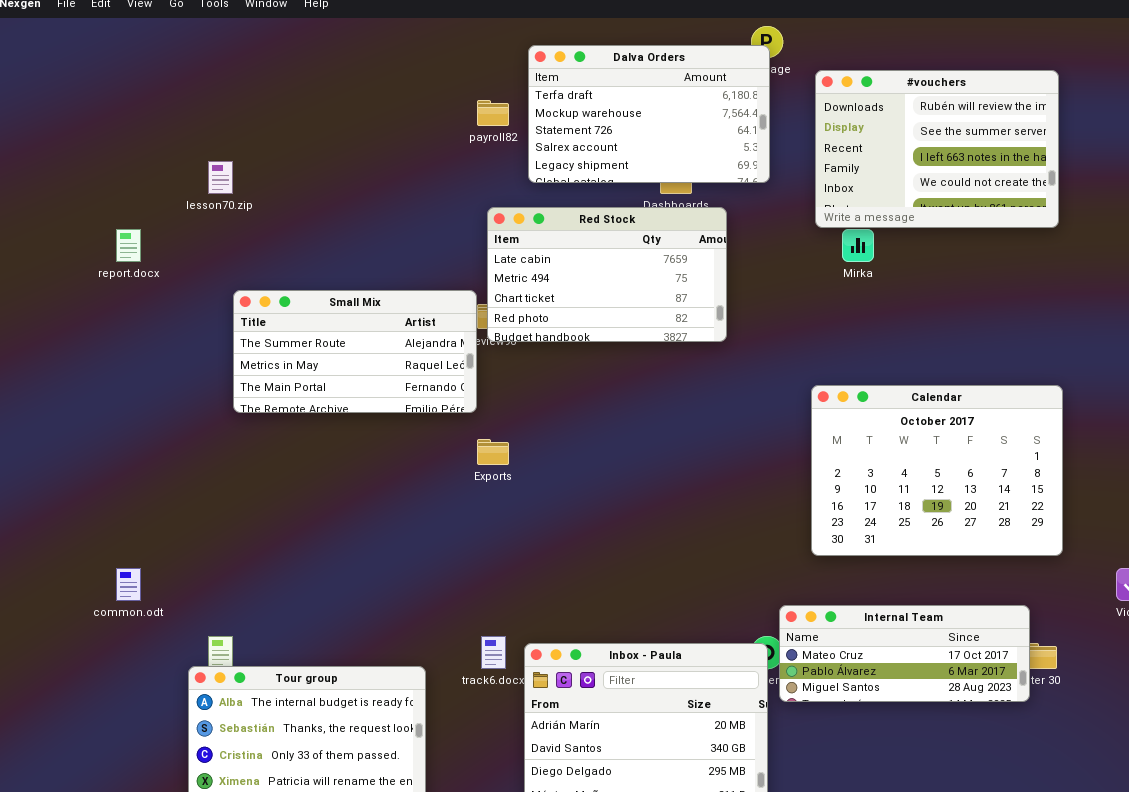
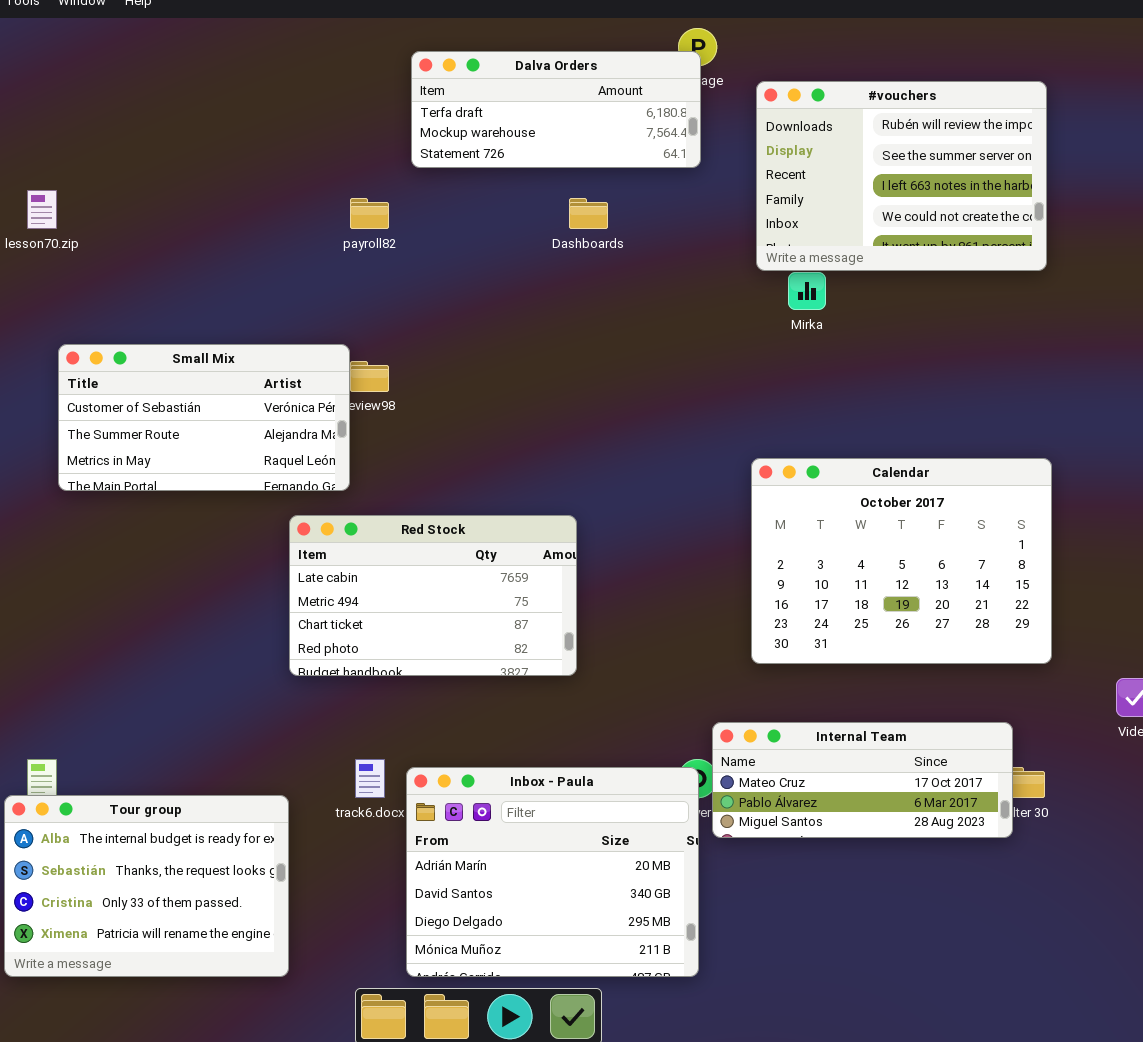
Dalva Orders: [528,45,770,183] -> [411,51,701,168], resized
payroll82: [477,100,509,126] -> [350,198,389,229], moved
Red Stock: [487,207,727,342] -> [289,515,577,676], moved
Small Mix: [233,290,477,413] -> [58,344,350,491], scrolled up 1 row

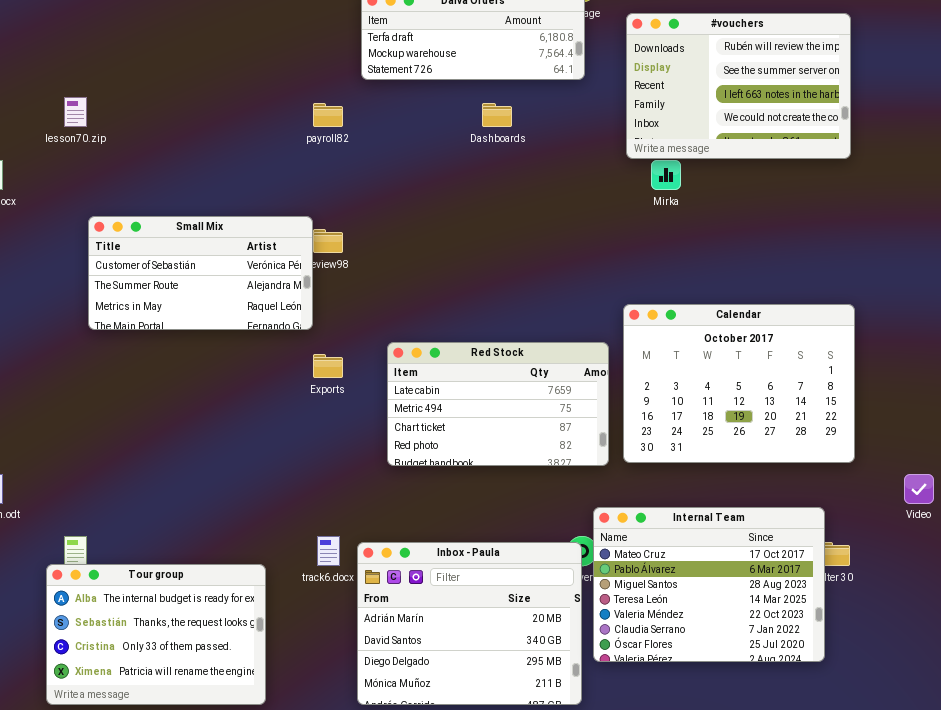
Red Stock: [289,515,577,676] -> [387,342,609,466], moved
Internal Team: [712,722,1013,838] -> [593,507,825,662], resized

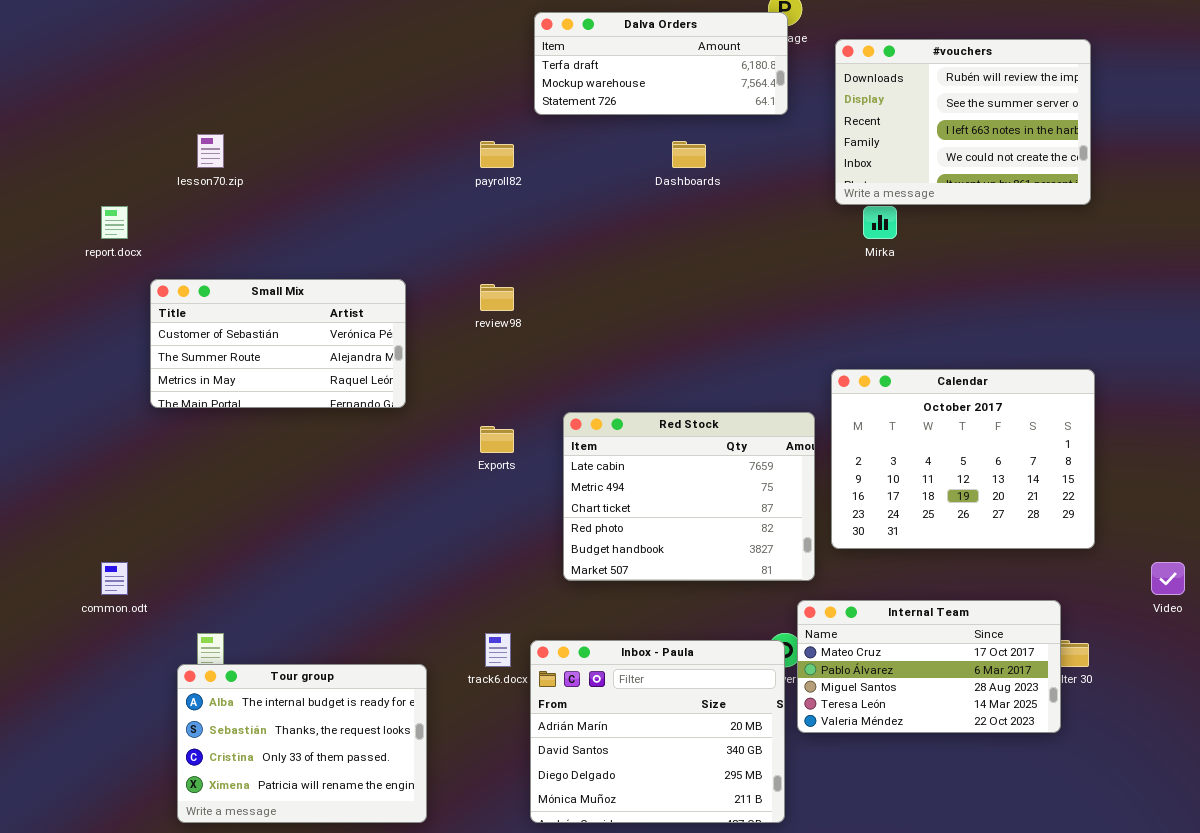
Small Mix: [88,216,313,330] -> [150,279,406,408], moved
Red Stock: [387,342,609,466] -> [563,412,815,581], resized
Internal Team: [593,507,825,662] -> [797,600,1061,733], resized

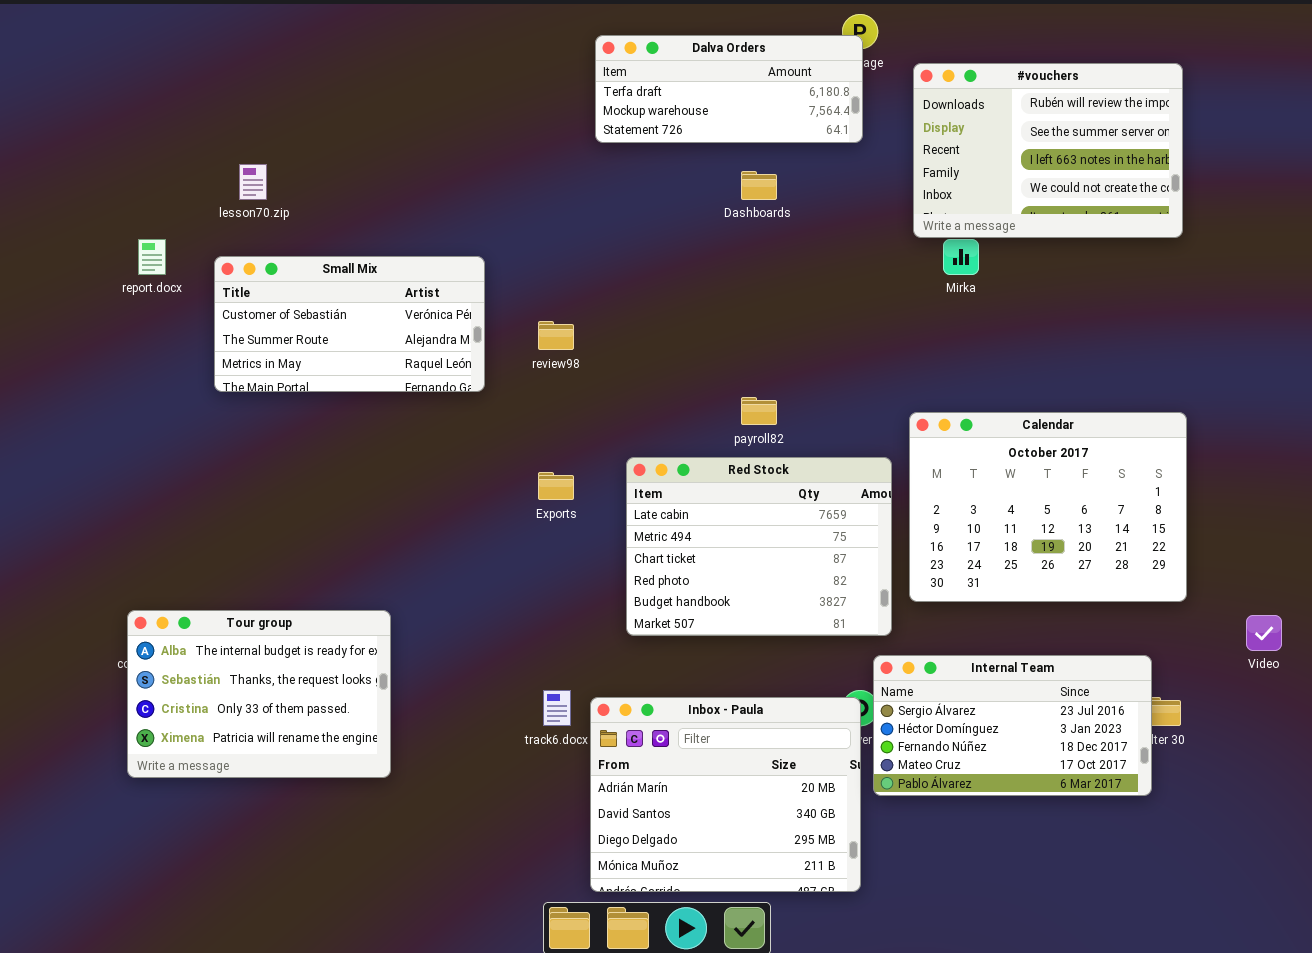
payroll82: [480,141,514,168] -> [741,397,777,425], moved
Small Mix: [150,279,406,408] -> [214,256,485,392], moved
Internal Team: [797,600,1061,733] -> [873,655,1152,796], scrolled up 3 rows
Tour group: [177,664,427,823] -> [127,610,391,778], moved

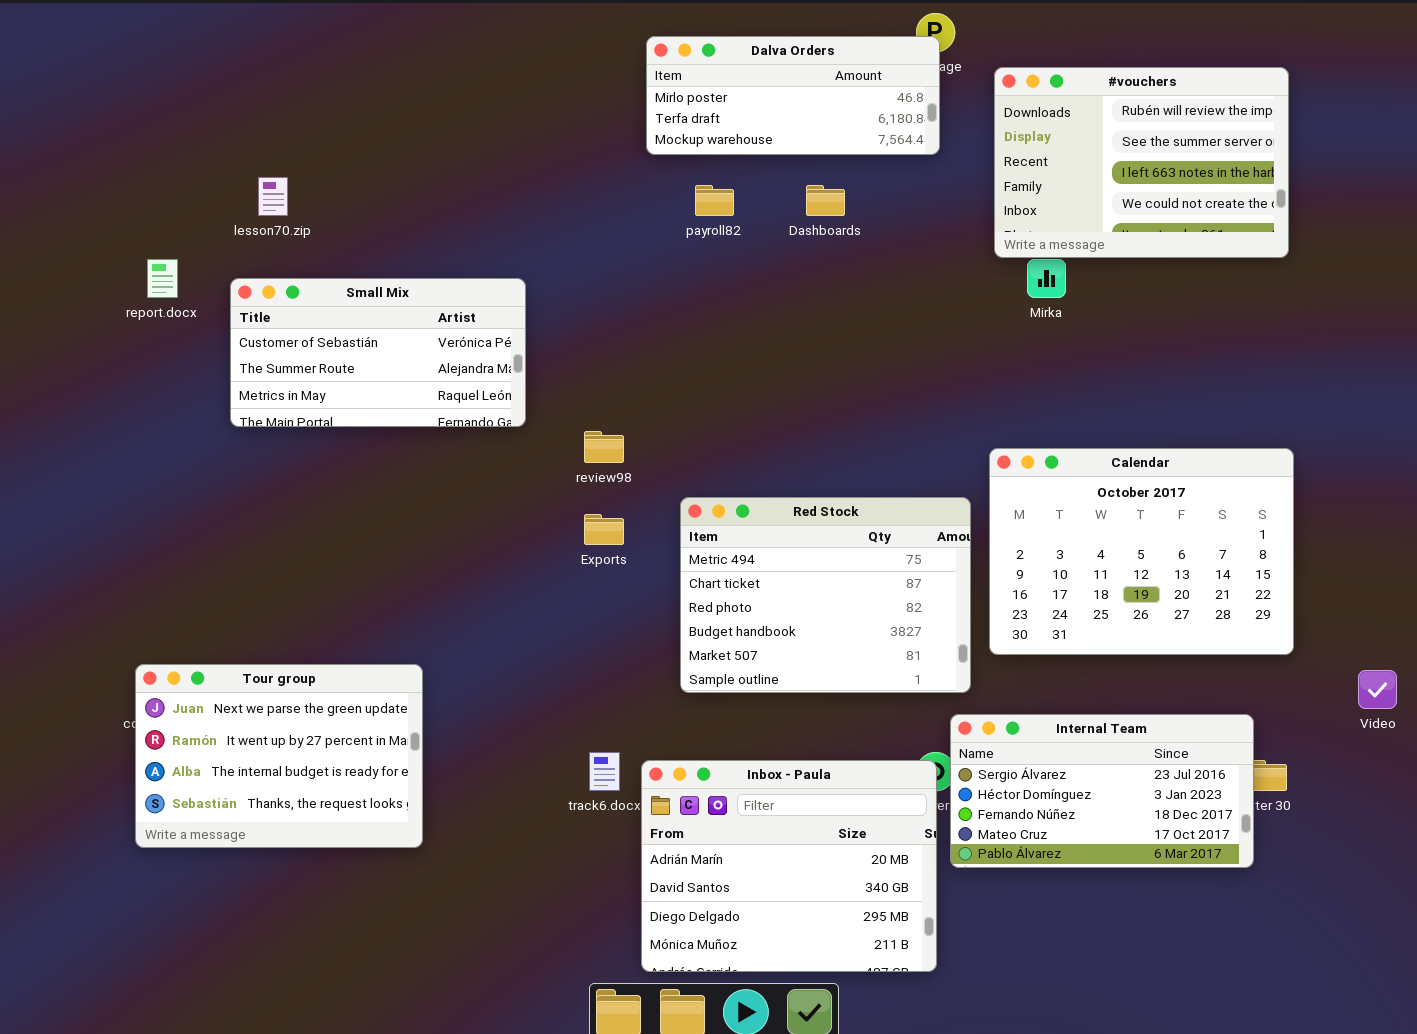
Dalva Orders: [595,35,863,143] -> [646,36,940,155], scrolled up 1 row
review98: [538,321,574,350] -> [584,431,624,463], moved
payroll82: [741,397,777,425] -> [695,185,734,216], moved
Red Stock: [626,457,892,636] -> [680,497,971,693], scrolled down 1 row
Tour group: [127,610,391,778] -> [135,664,423,848], scrolled up 2 rows

